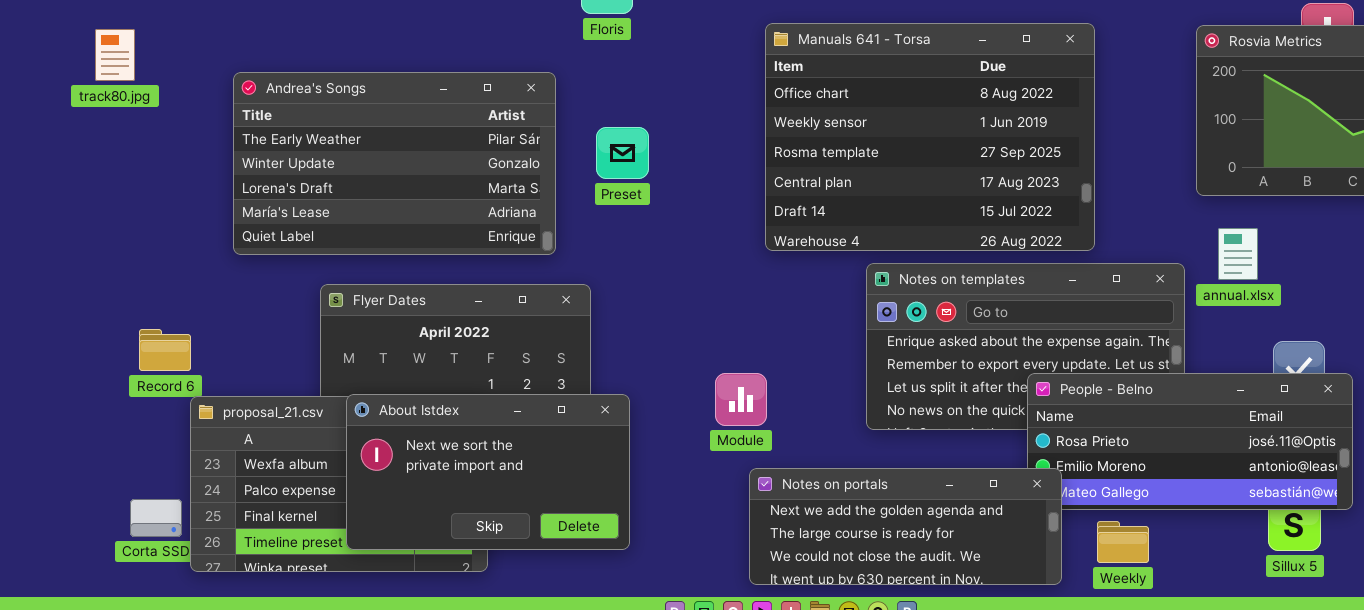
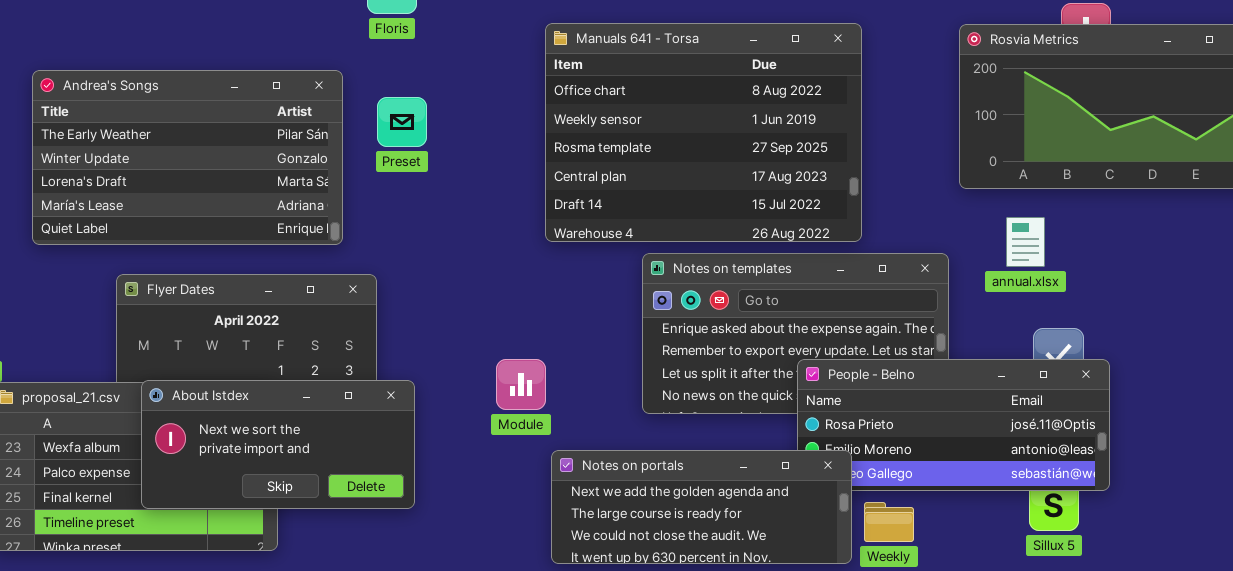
Preset: [596,127,649,179] -> [377,97,427,147], moved
annual.xlsx: [1218,228,1258,280] -> [1006,217,1045,267], moved
About Istdex: [346,394,630,550] -> [141,380,415,509], resized
Notes on portals: [749,468,1062,585] -> [551,450,852,564], moved

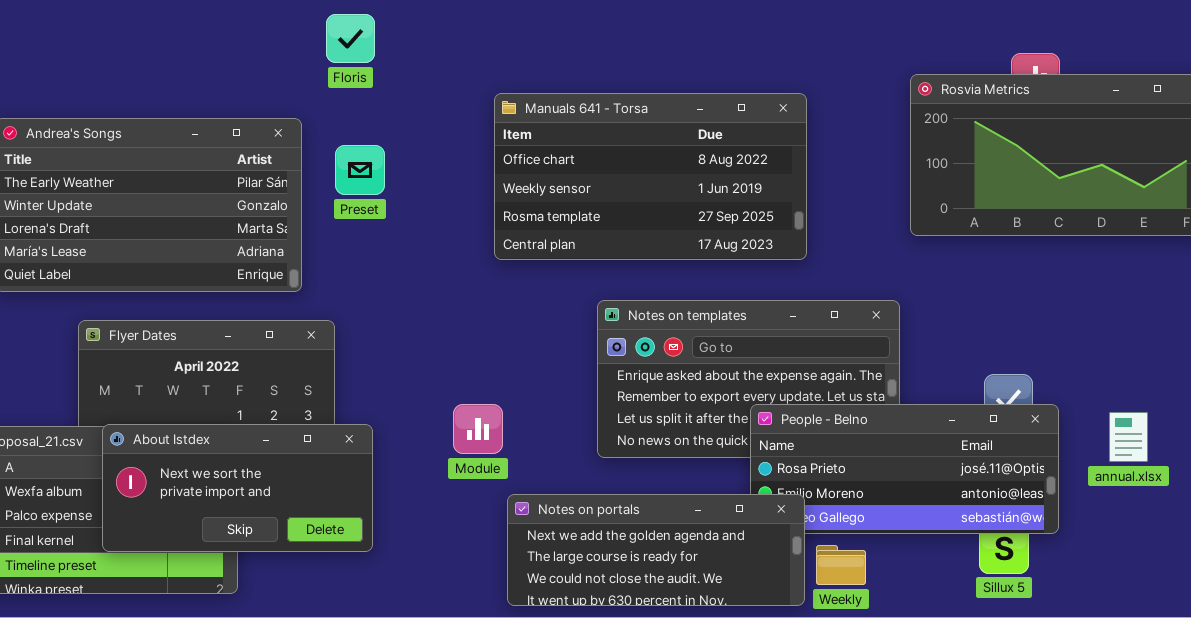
Manuals 641 - Torsa: [545,23,862,242] -> [494,93,807,260], moved, resized
annual.xlsx: [1006,217,1045,267] -> [1109,412,1148,462], moved

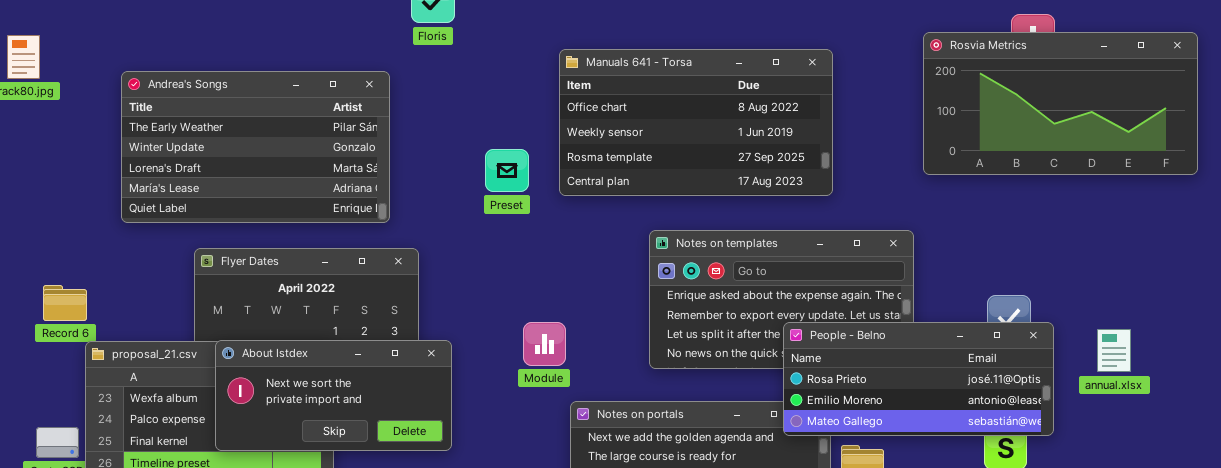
Preset: [335,145,385,195] -> [485,149,529,192], moved
People - Belno: [750,404,1059,534] -> [783,322,1054,436], raised

